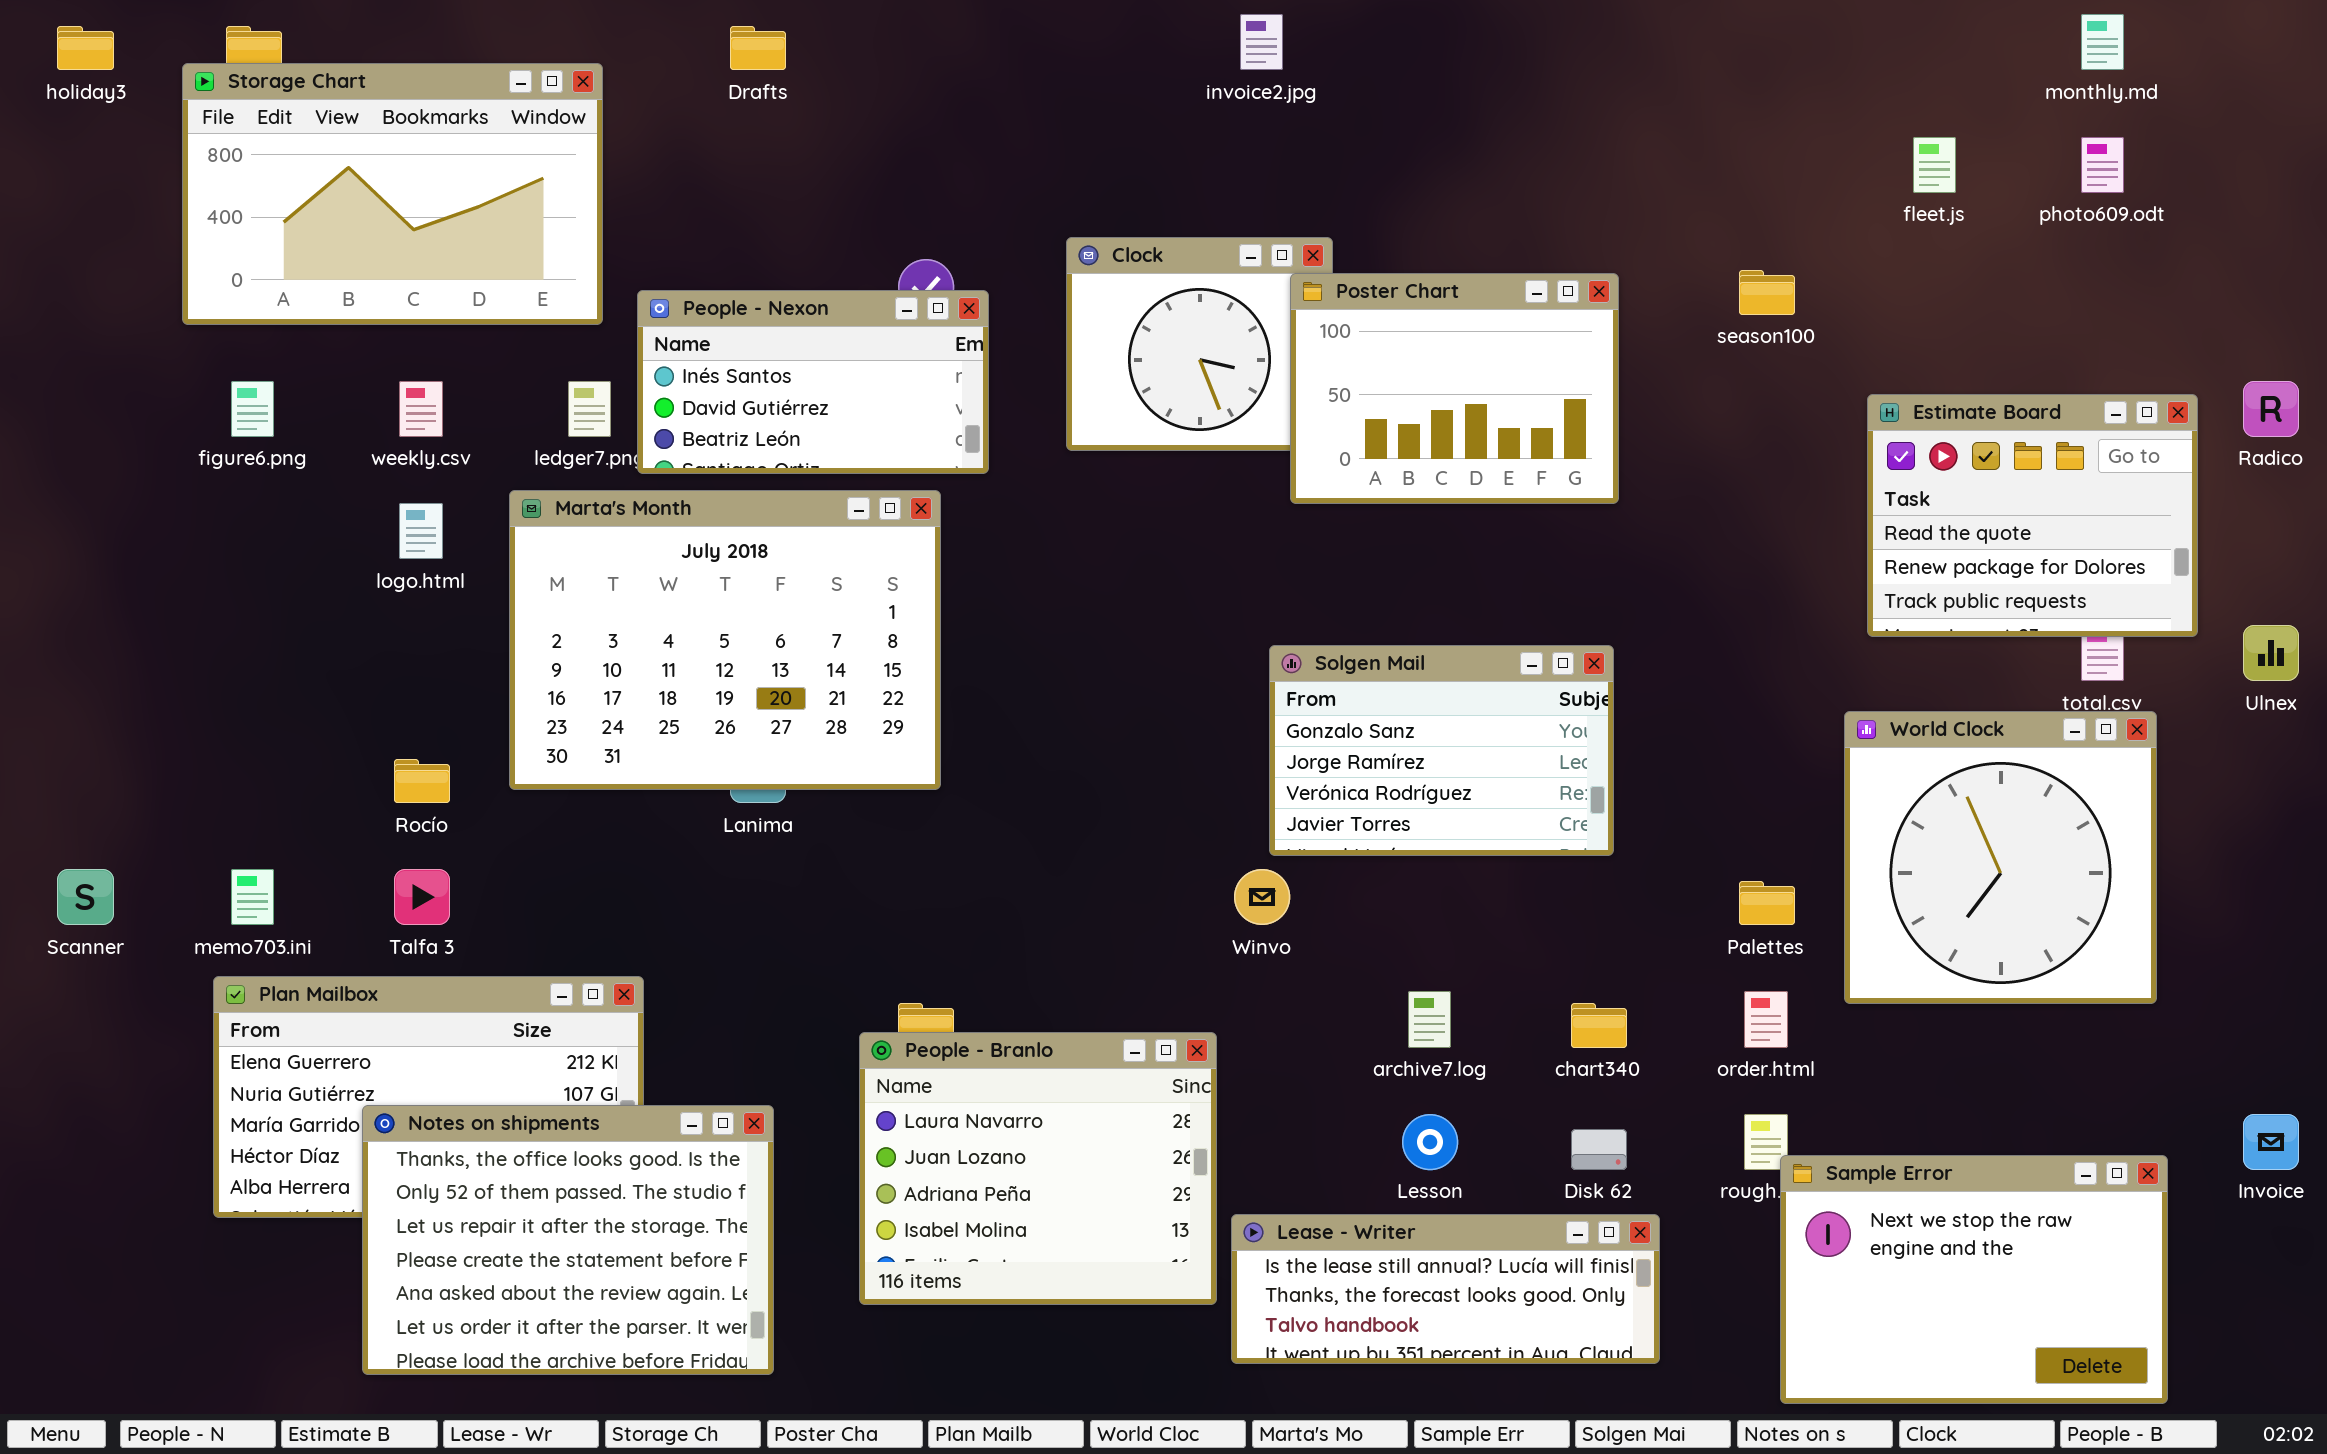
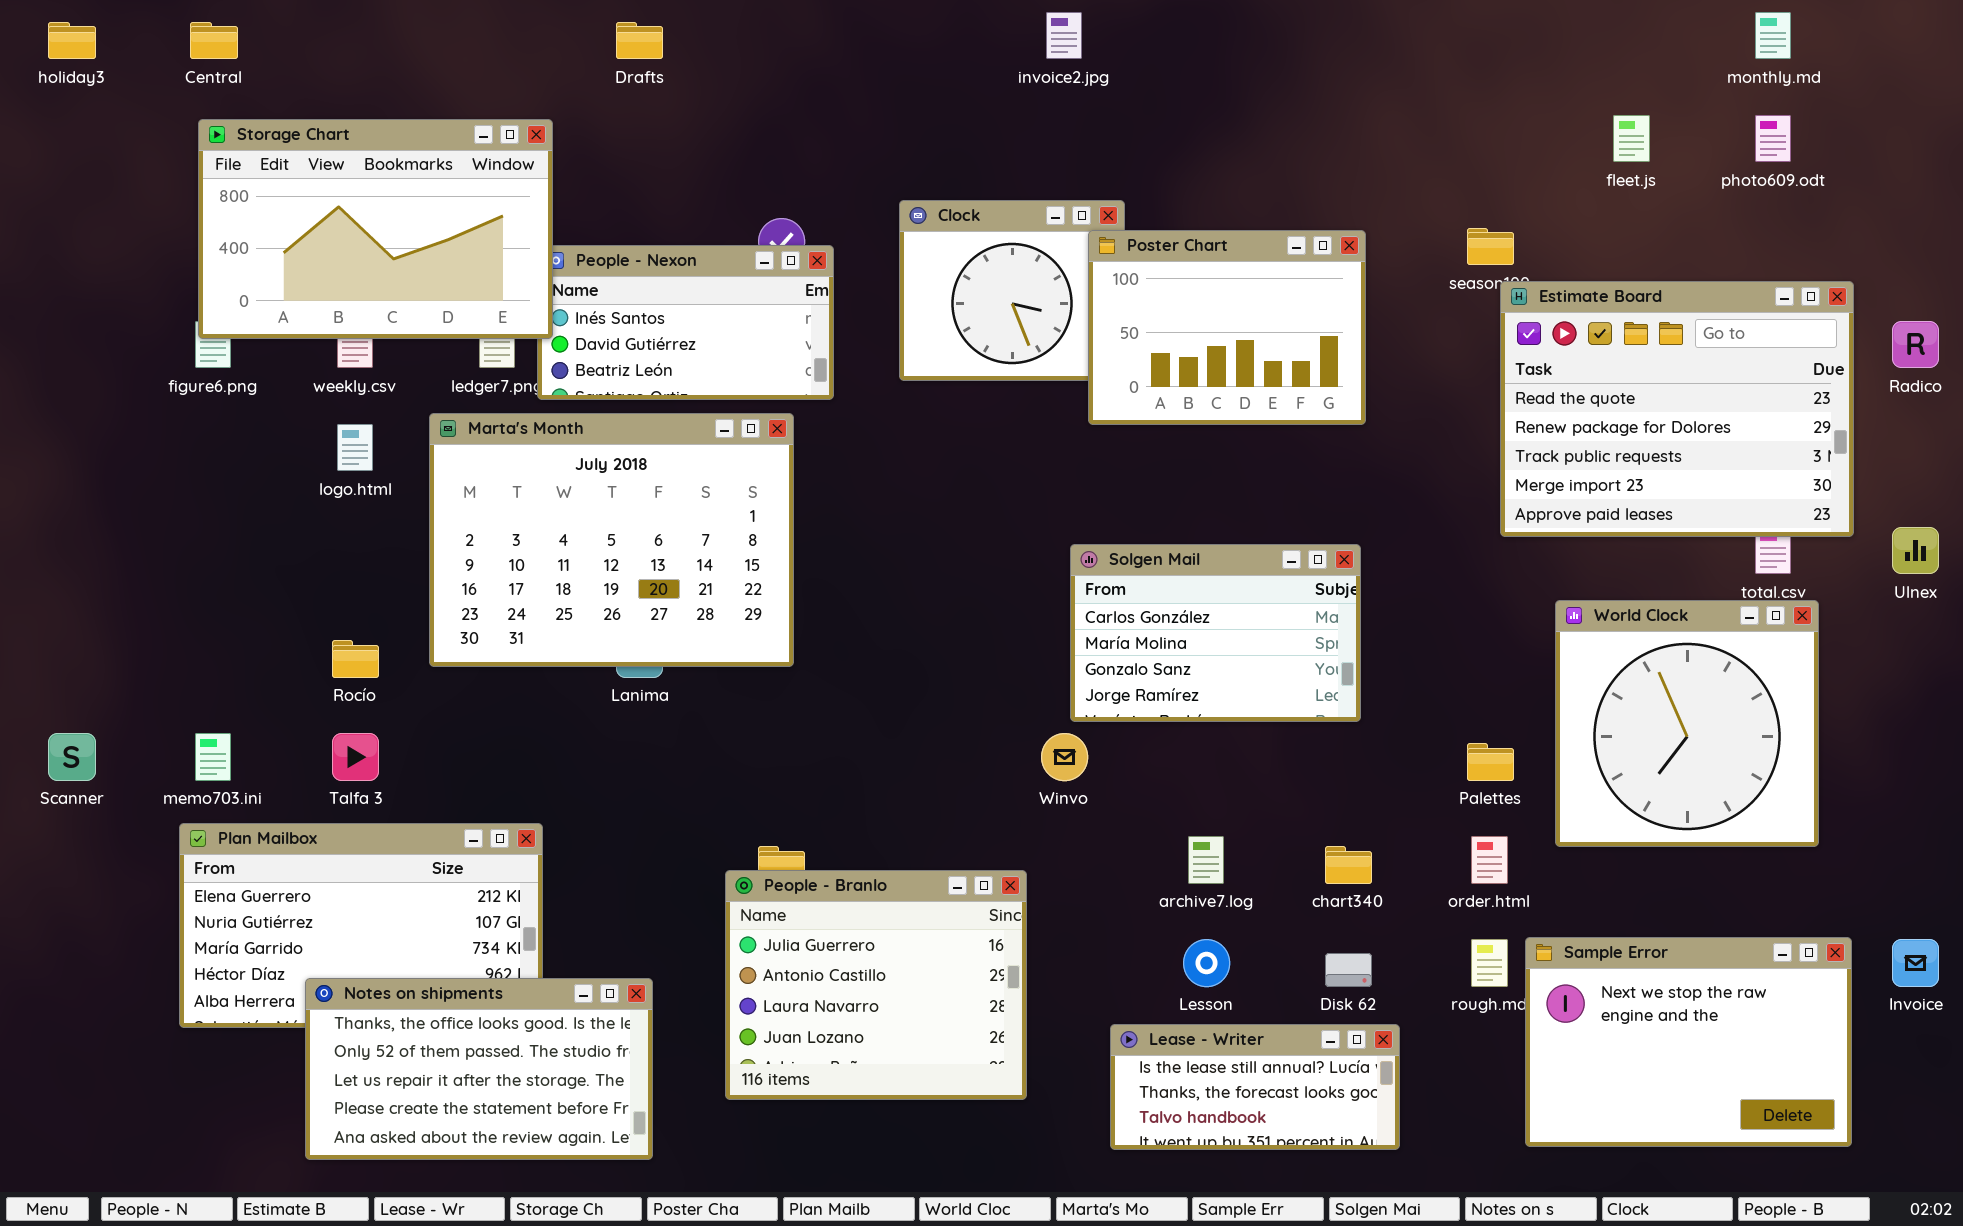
Storage Chart: [182,63,603,325] -> [198,119,553,339], moved
Estimate Board: [1867,394,2198,637] -> [1500,281,1854,537], resized
Solgen Mail: [1269,645,1614,856] -> [1070,544,1361,722], scrolled up 2 rows
People - Branlo: [859,1032,1217,1305] -> [725,870,1027,1100], scrolled up 2 rows
Notes on shipments: [362,1105,774,1375] -> [305,978,653,1160], resized
Sample Error: [1780,1155,2168,1404] -> [1525,937,1852,1147], moved
Lease - Writer: [1231,1214,1660,1364] -> [1110,1024,1400,1150], resized

